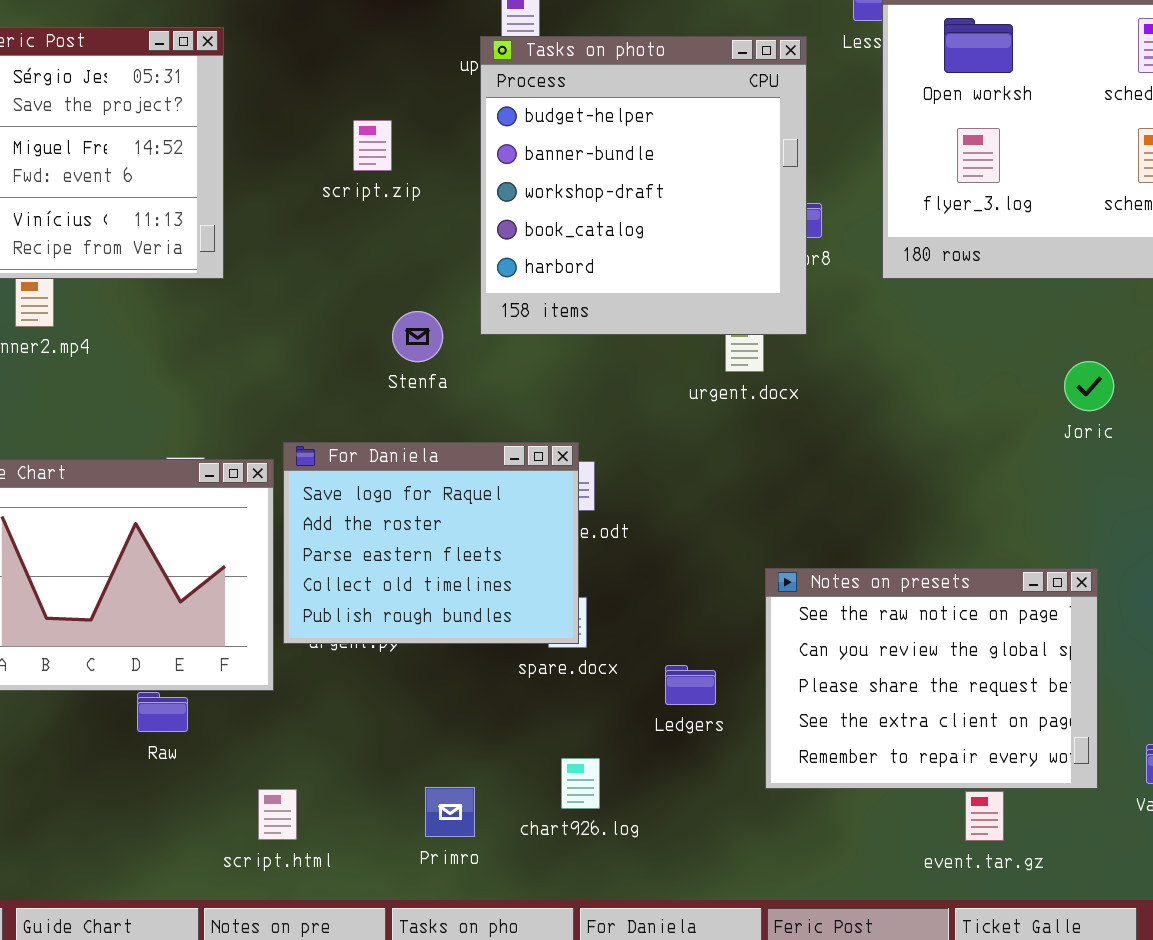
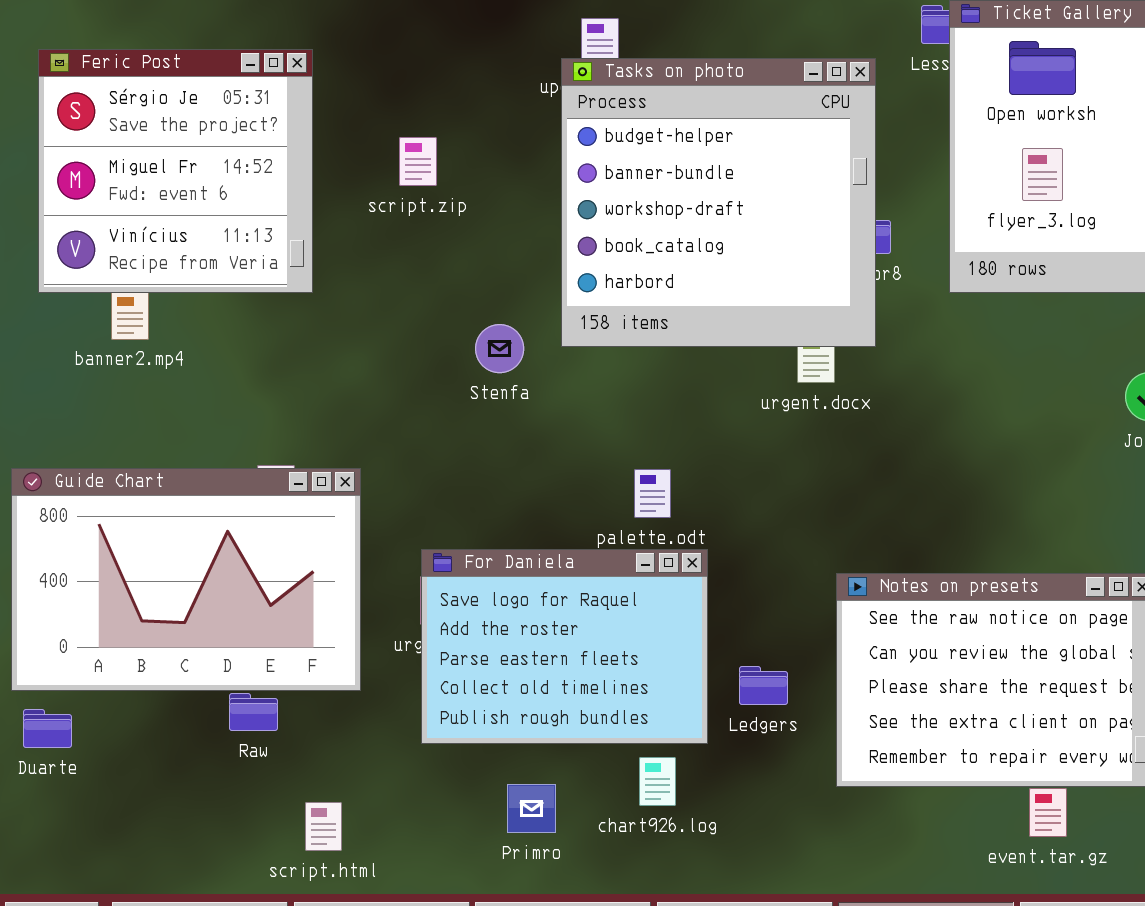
script.zip: [353,120,392,171] -> [399,137,437,186], moved
For Daniela: [283,442,579,644] -> [421,549,708,744], moved
script.html: [258,789,297,840] -> [305,802,342,851], moved

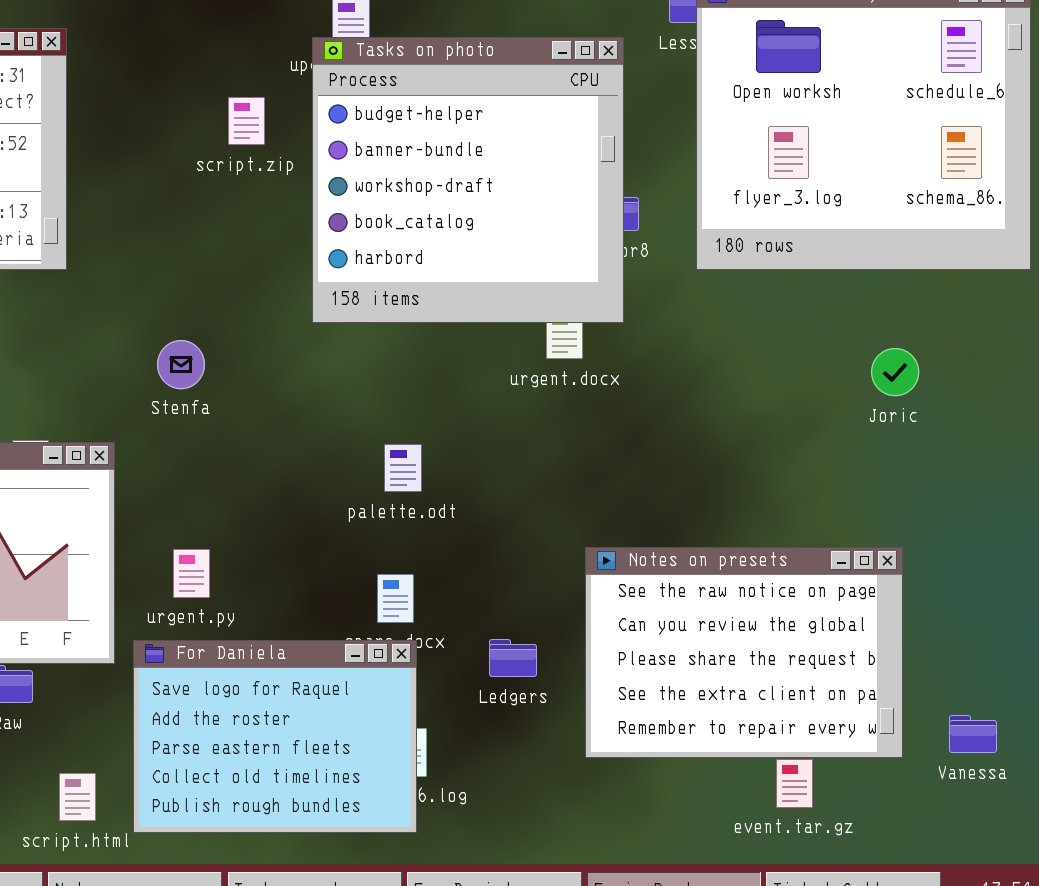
script.zip: [399,137,437,186] -> [228,97,265,145], moved
Stenfa: [475,324,524,373] -> [157,340,205,389], moved
For Daniela: [421,549,708,744] -> [133,640,417,833], moved

